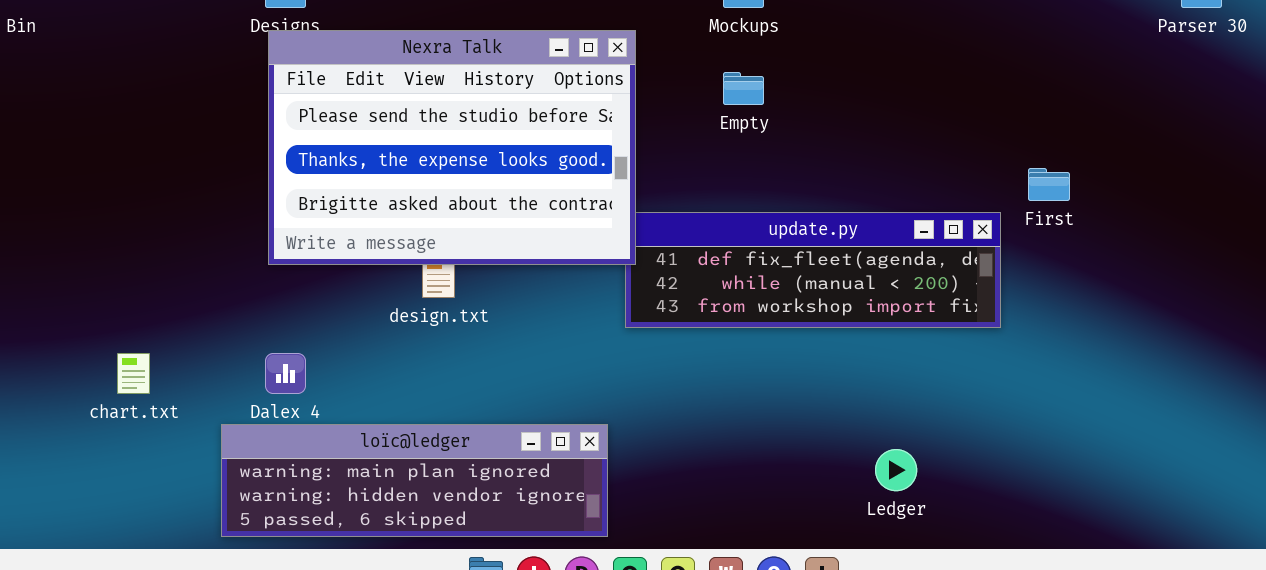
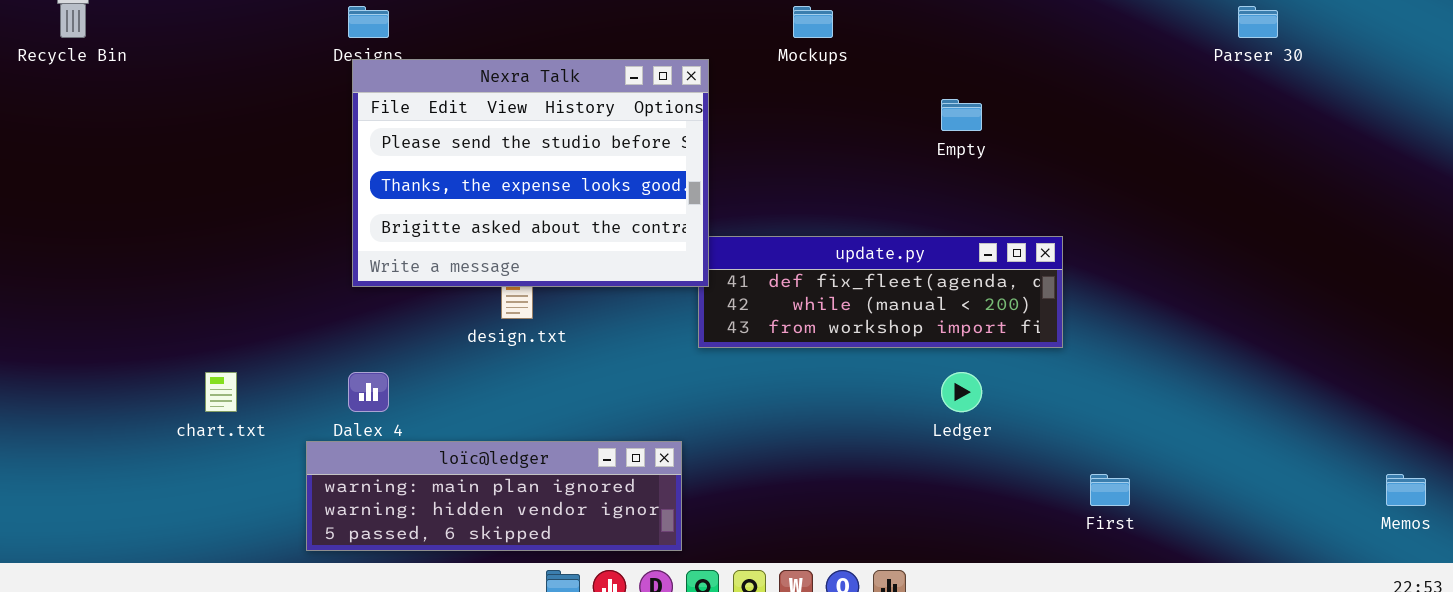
Empty: [723,72,764,105] -> [941,99,982,131], moved
First: [1028,168,1070,201] -> [1090,474,1130,506], moved
Ledger: [875,449,917,491] -> [941,372,982,412], moved

